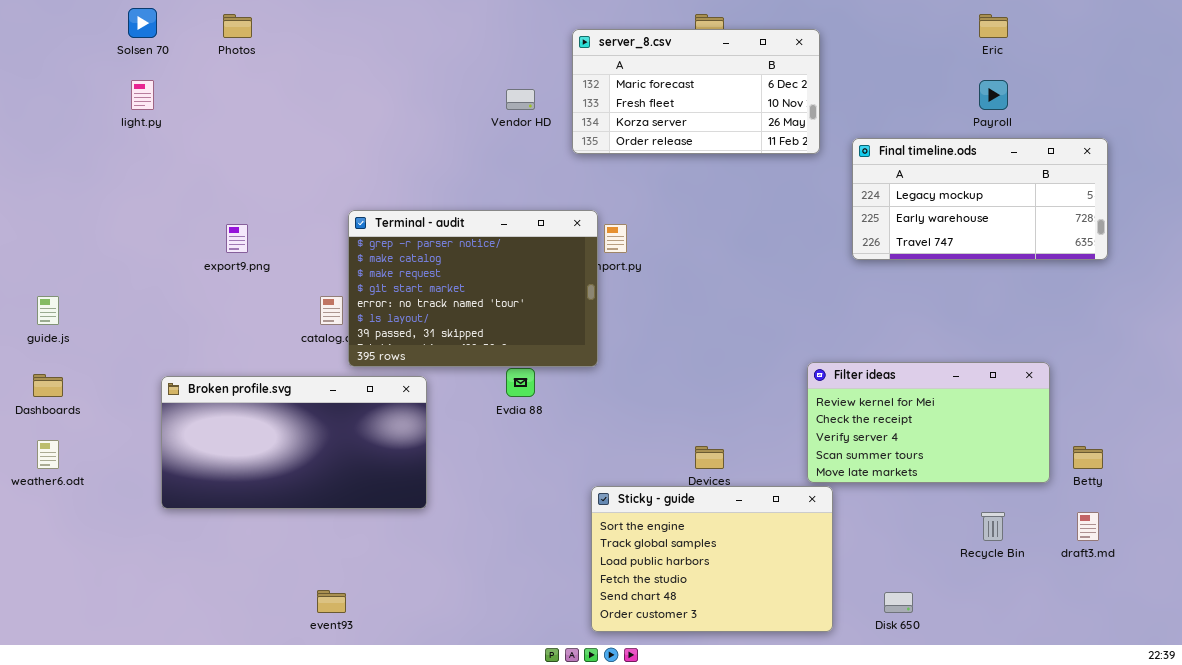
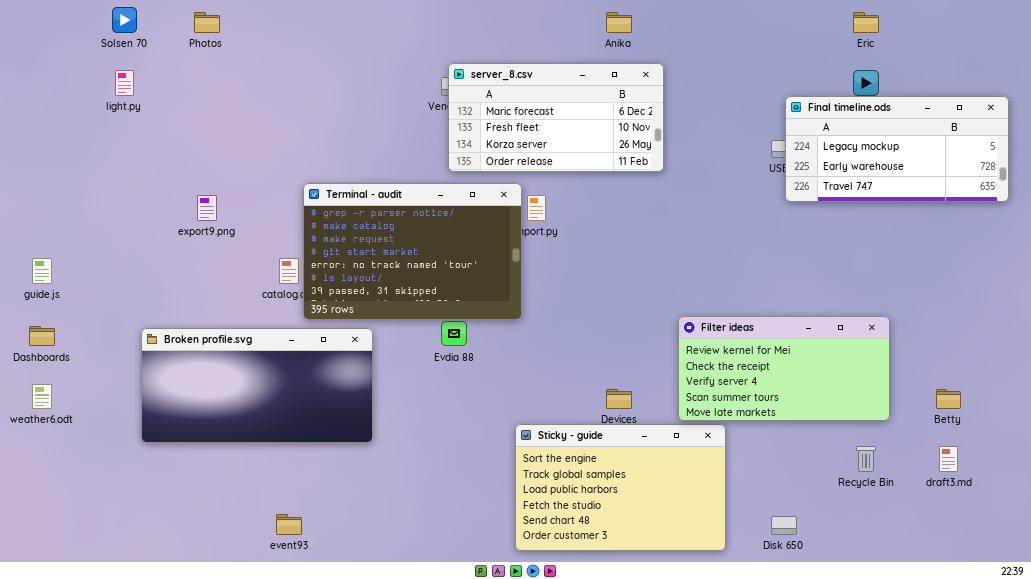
server_8.csv: [572,29,820,154] -> [448,63,664,172], moved
Final timeline.ods: [852,138,1108,260] -> [785,96,1009,202], moved
Filter ideas: [807,362,1050,483] -> [678,316,890,421], moved

